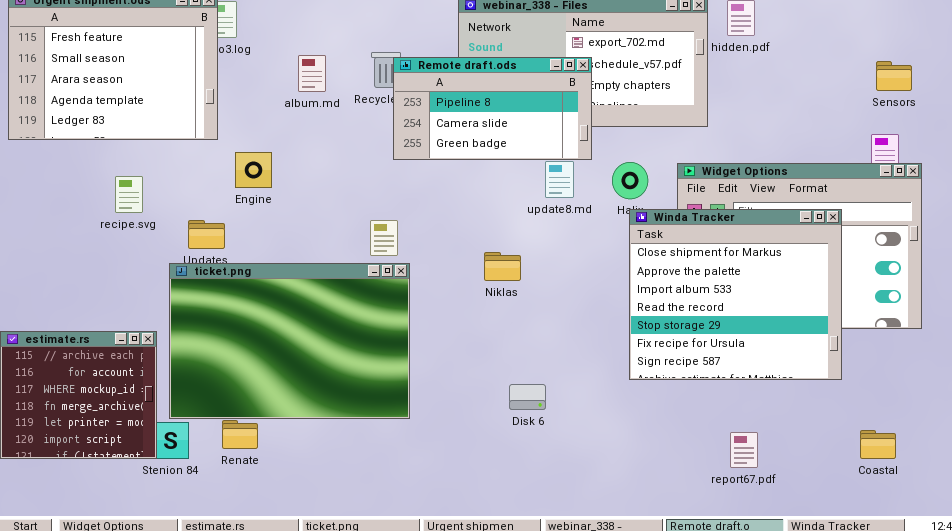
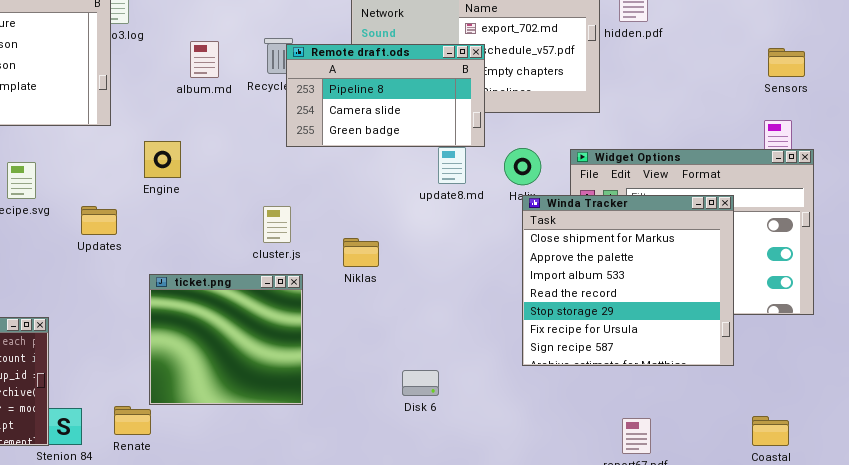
Engine: [235,152,272,188] -> [144,141,181,178], moved
Niklas: [484,252,521,281] -> [343,238,379,267], moved
ticket.png: [169,263,410,419] -> [149,274,303,405], resized

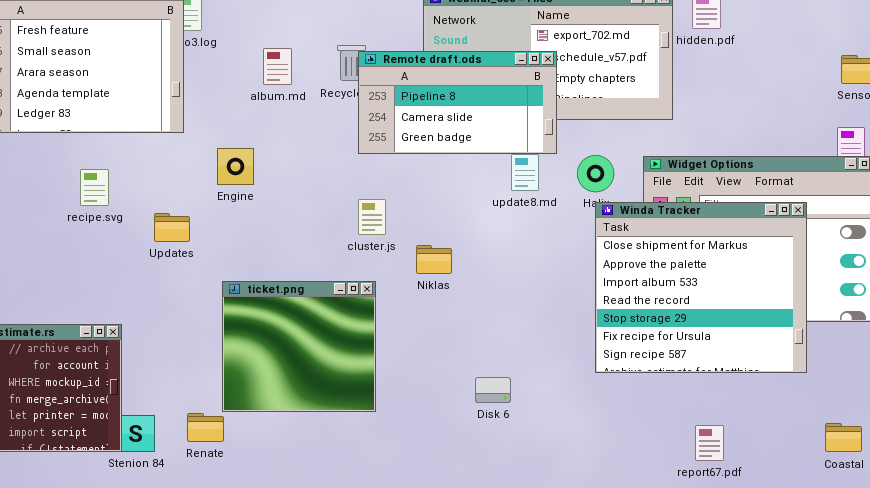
cluster.js: [263,206,291,243] -> [358,199,386,235], moved

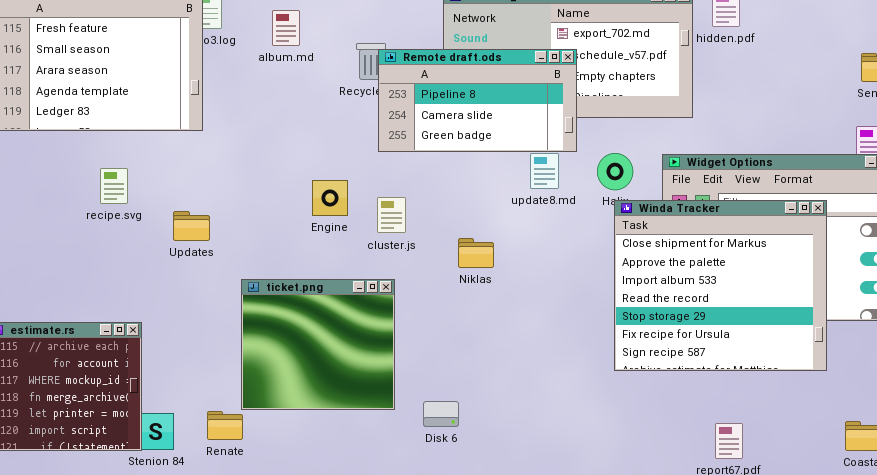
album.md: [263,48,292,85] -> [272,10,300,46], moved
Engine: [217,148,254,185] -> [312,180,348,216], moved
Niklas: [416,245,452,274] -> [458,238,494,268], moved
Disk 6: [475,377,511,403] -> [423,401,459,427], moved

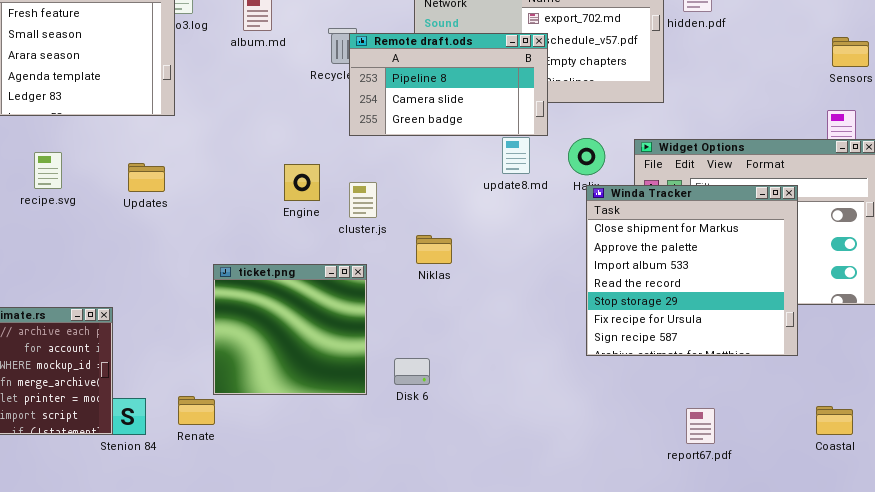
recipe.svg: [100,168,128,204] -> [34,152,62,189], moved
Updates: [173,211,210,241] -> [128,163,165,192], moved
Niklas: [458,238,494,268] -> [416,235,452,264], moved
Disk 6: [423,401,459,427] -> [394,358,430,385], moved

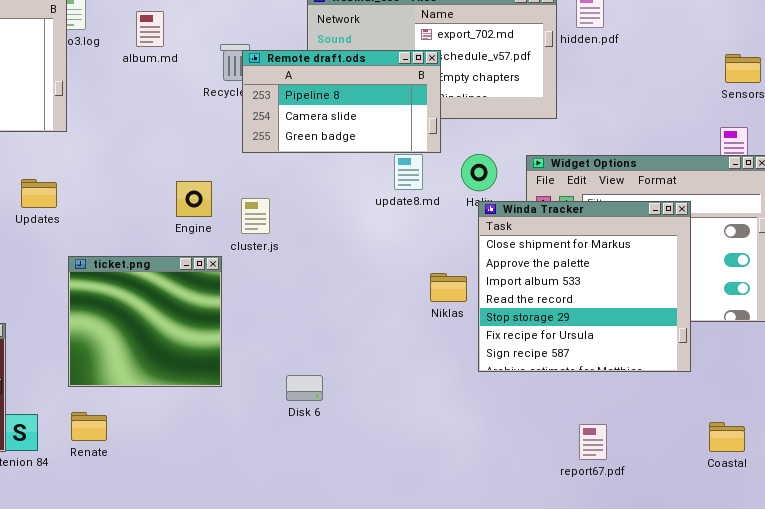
Niklas: [416,235,452,264] -> [430,273,467,302], moved
ticket.png: [213,264,367,395] -> [68,256,222,387], moved

